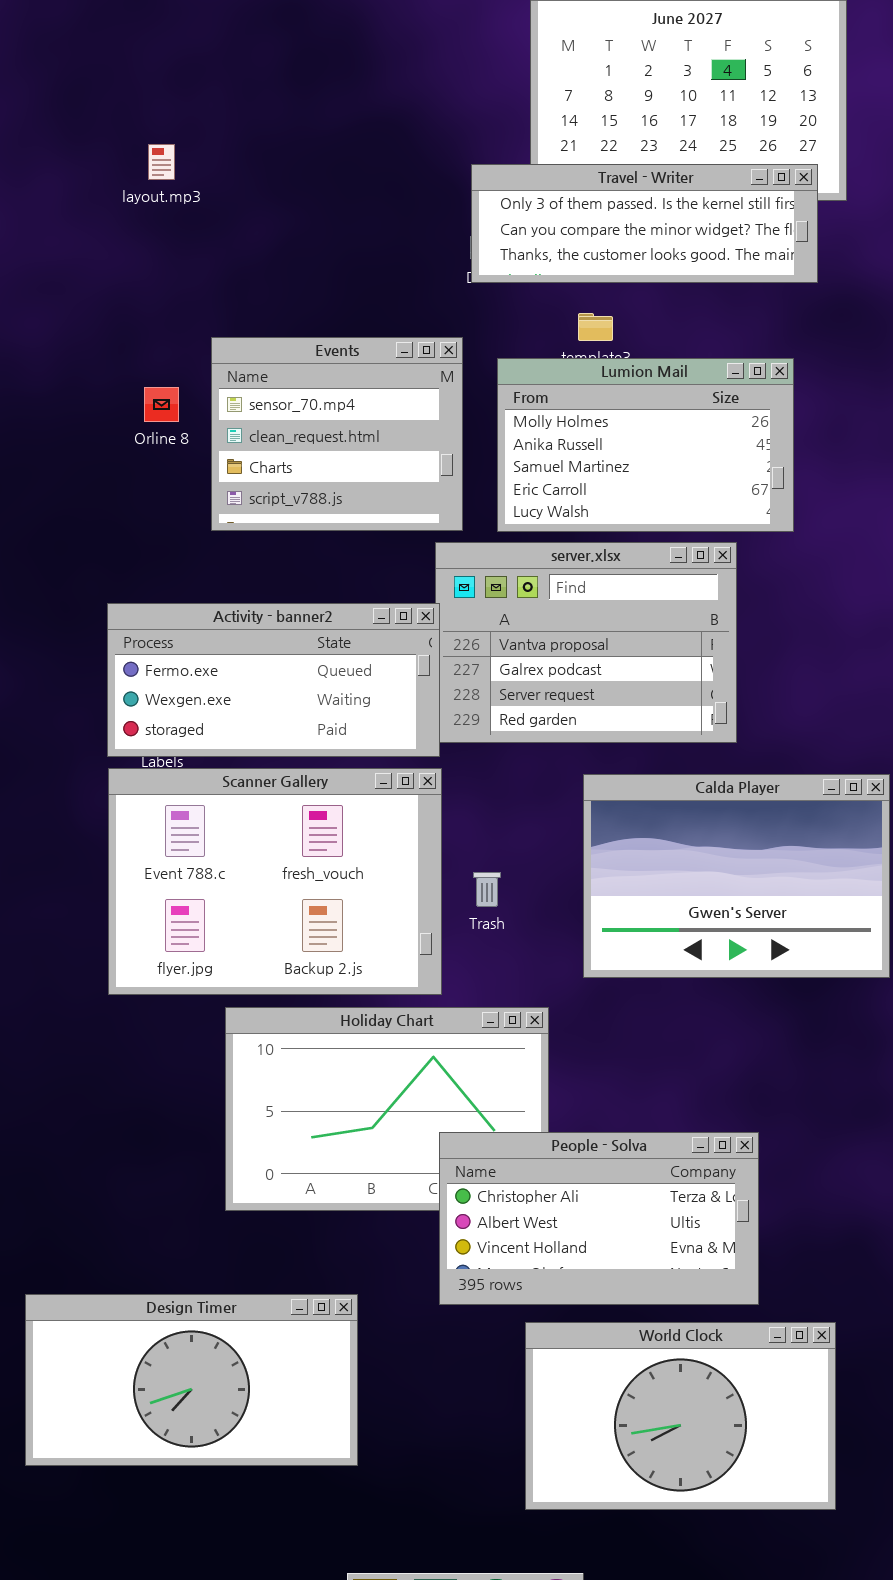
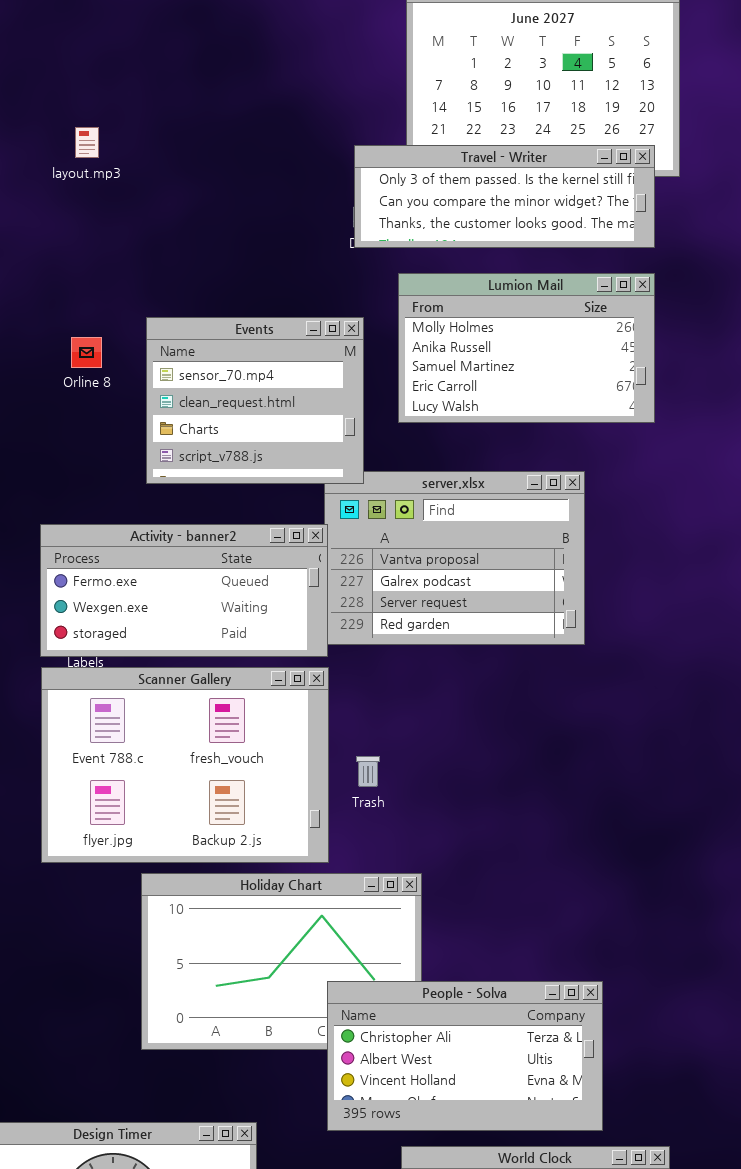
Events: [211,337,463,531] -> [146,317,364,484], moved
Lumion Mail: [497,358,794,532] -> [398,273,655,423], moved
Calda Player: [583,774,890,978] -> none, closed

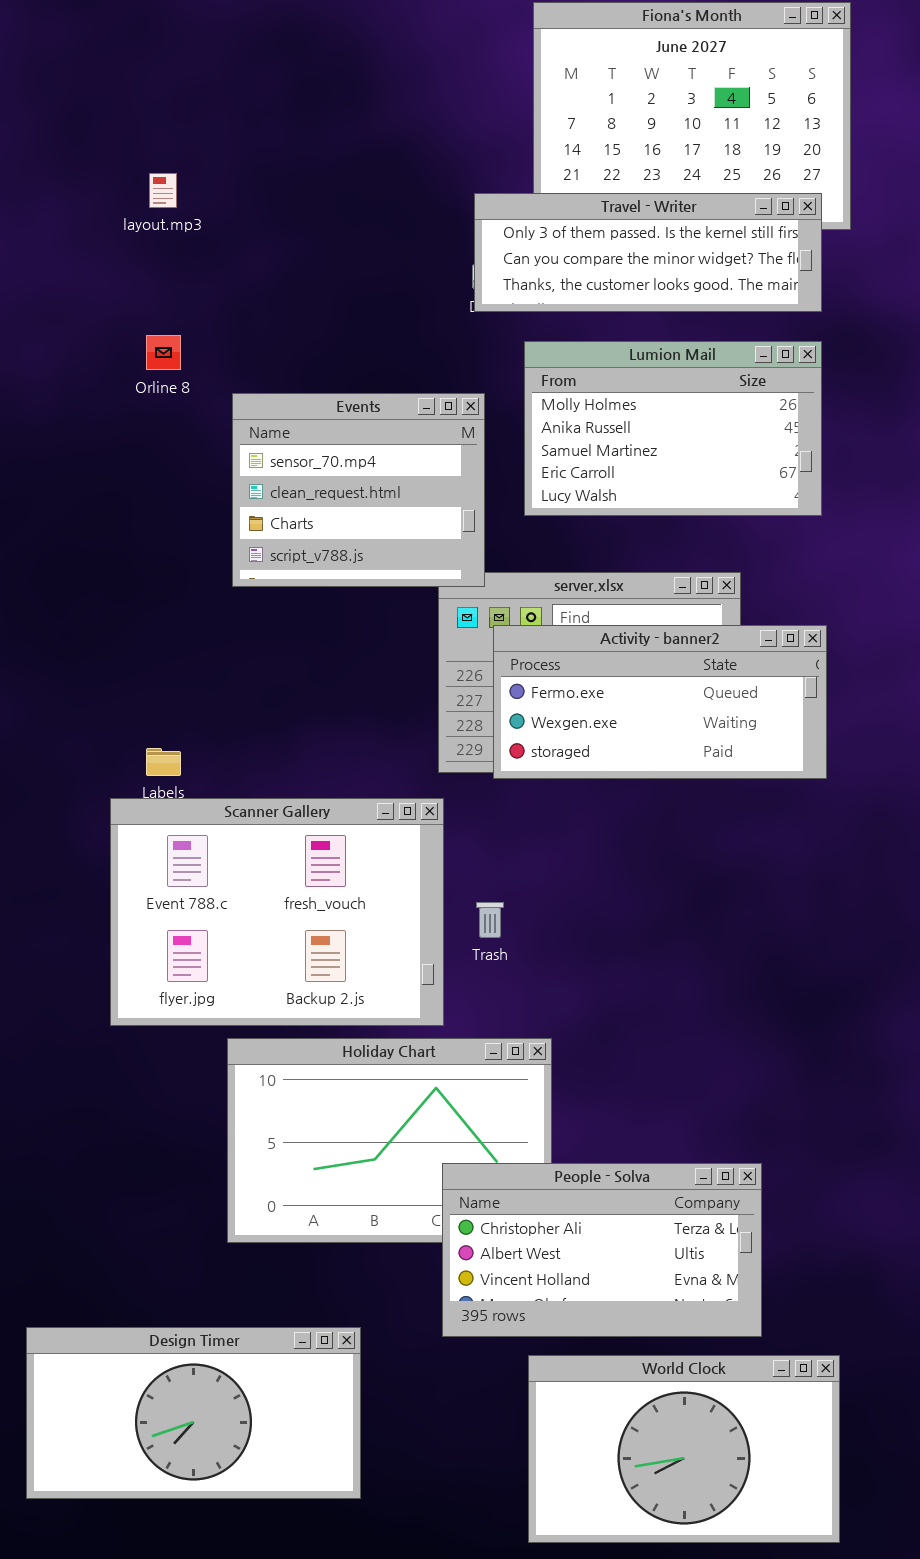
Orline 8: [71,337,102,368] -> [146,335,181,370], moved
Activity - banner2: [40,524,328,657] -> [493,625,827,779], moved

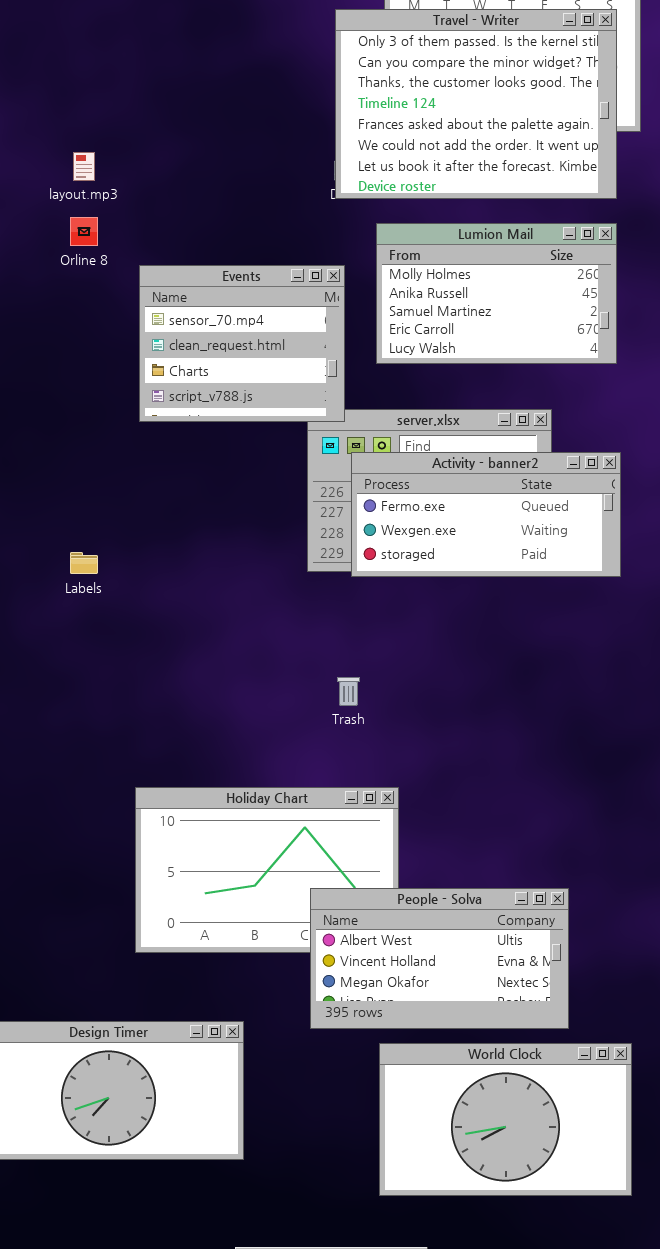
layout.mp3: [149,173,177,208] -> [73,152,95,181], moved
Travel - Writer: [474,193,822,312] -> [335,9,617,199], resized
Scanner Gallery: [110,798,444,1026] -> none, closed
People - Solva: [442,1163,762,1337] -> [310,888,569,1029], scrolled down 1 row

